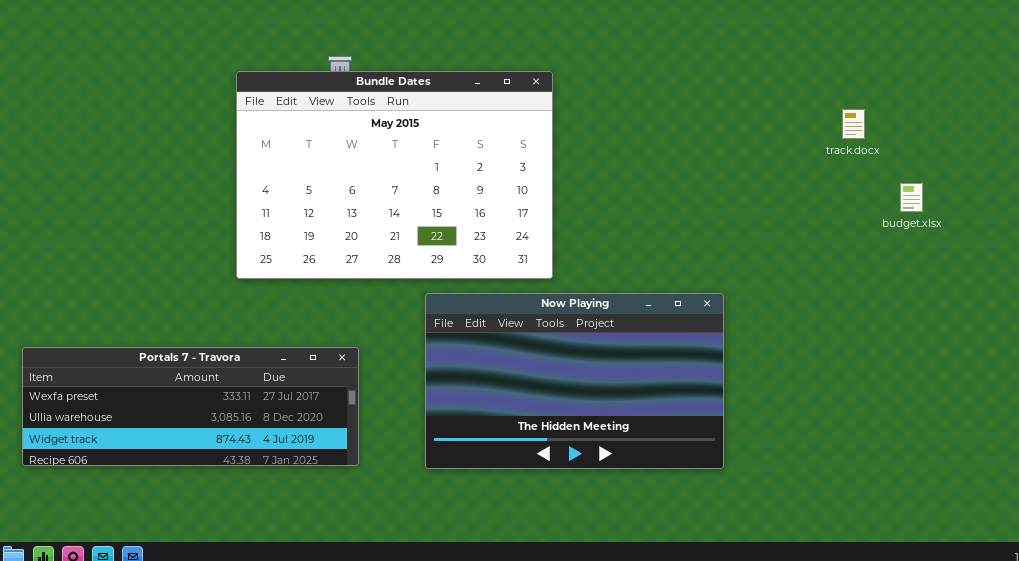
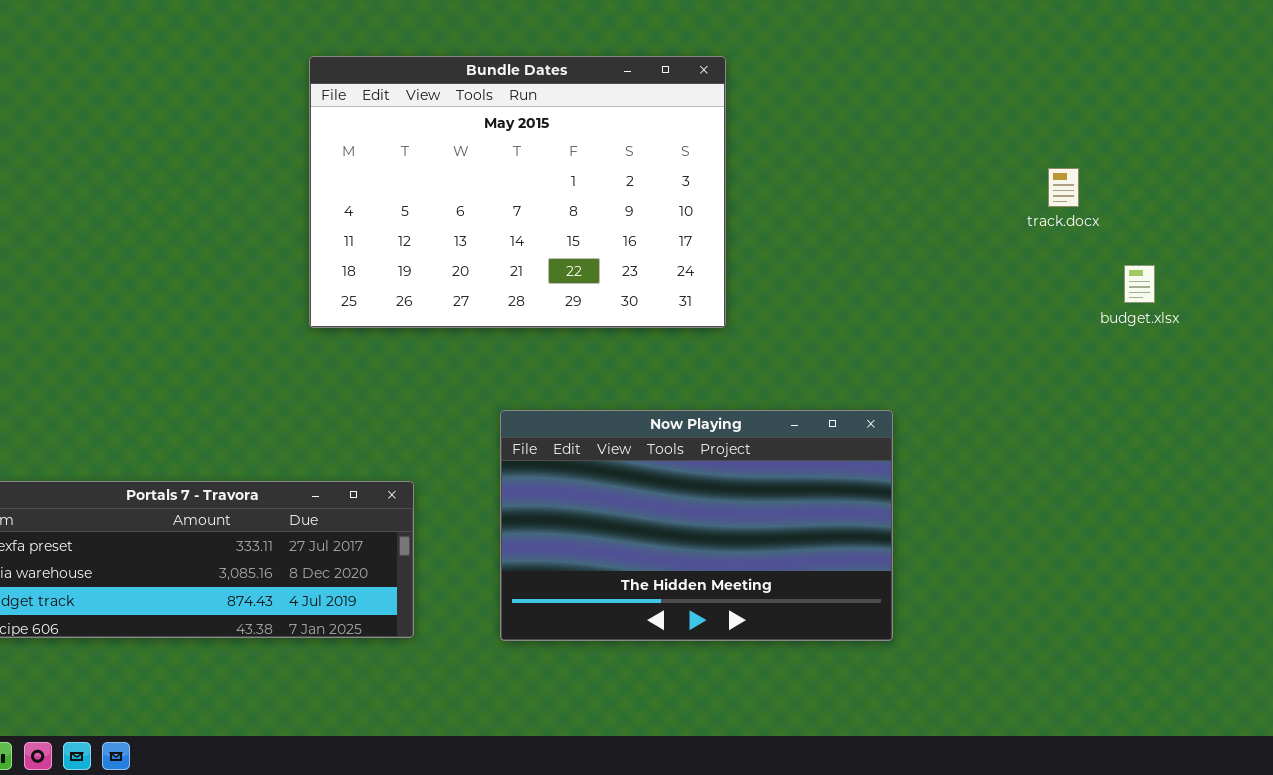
Bundle Dates: [236,71,553,279] -> [309,56,726,328], moved

